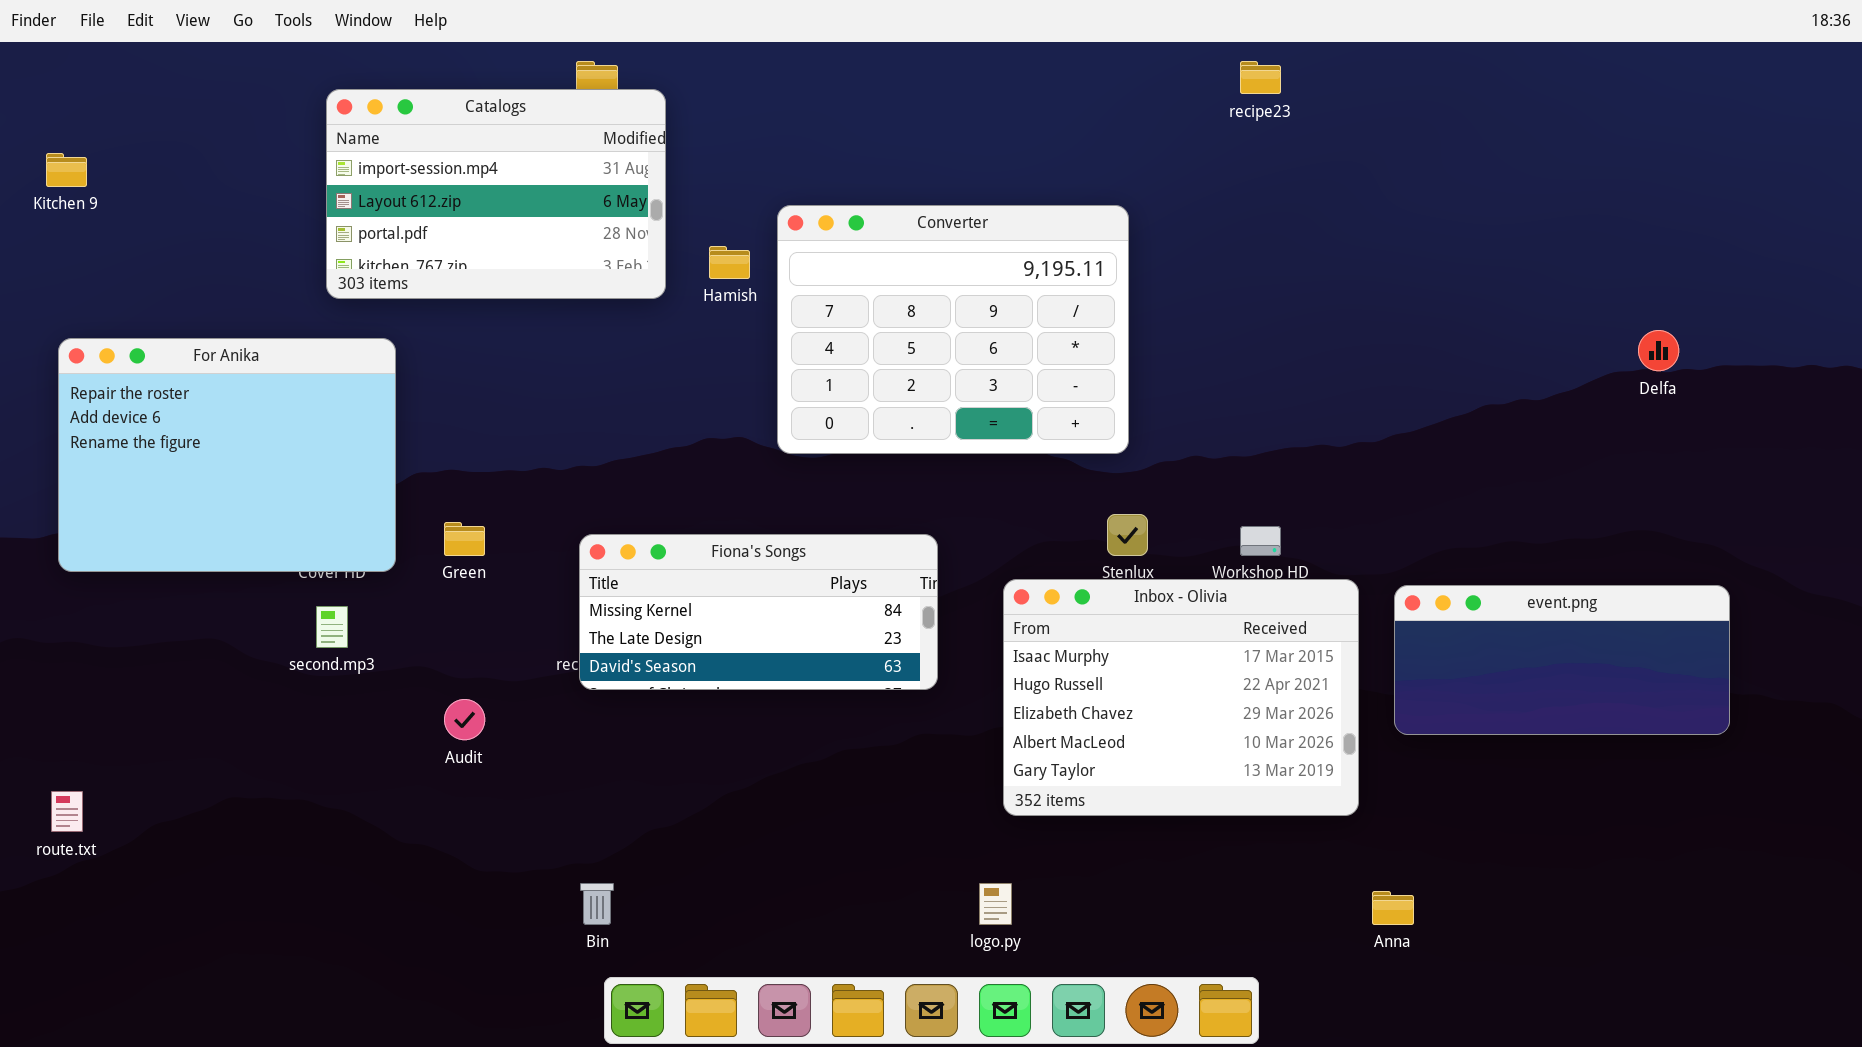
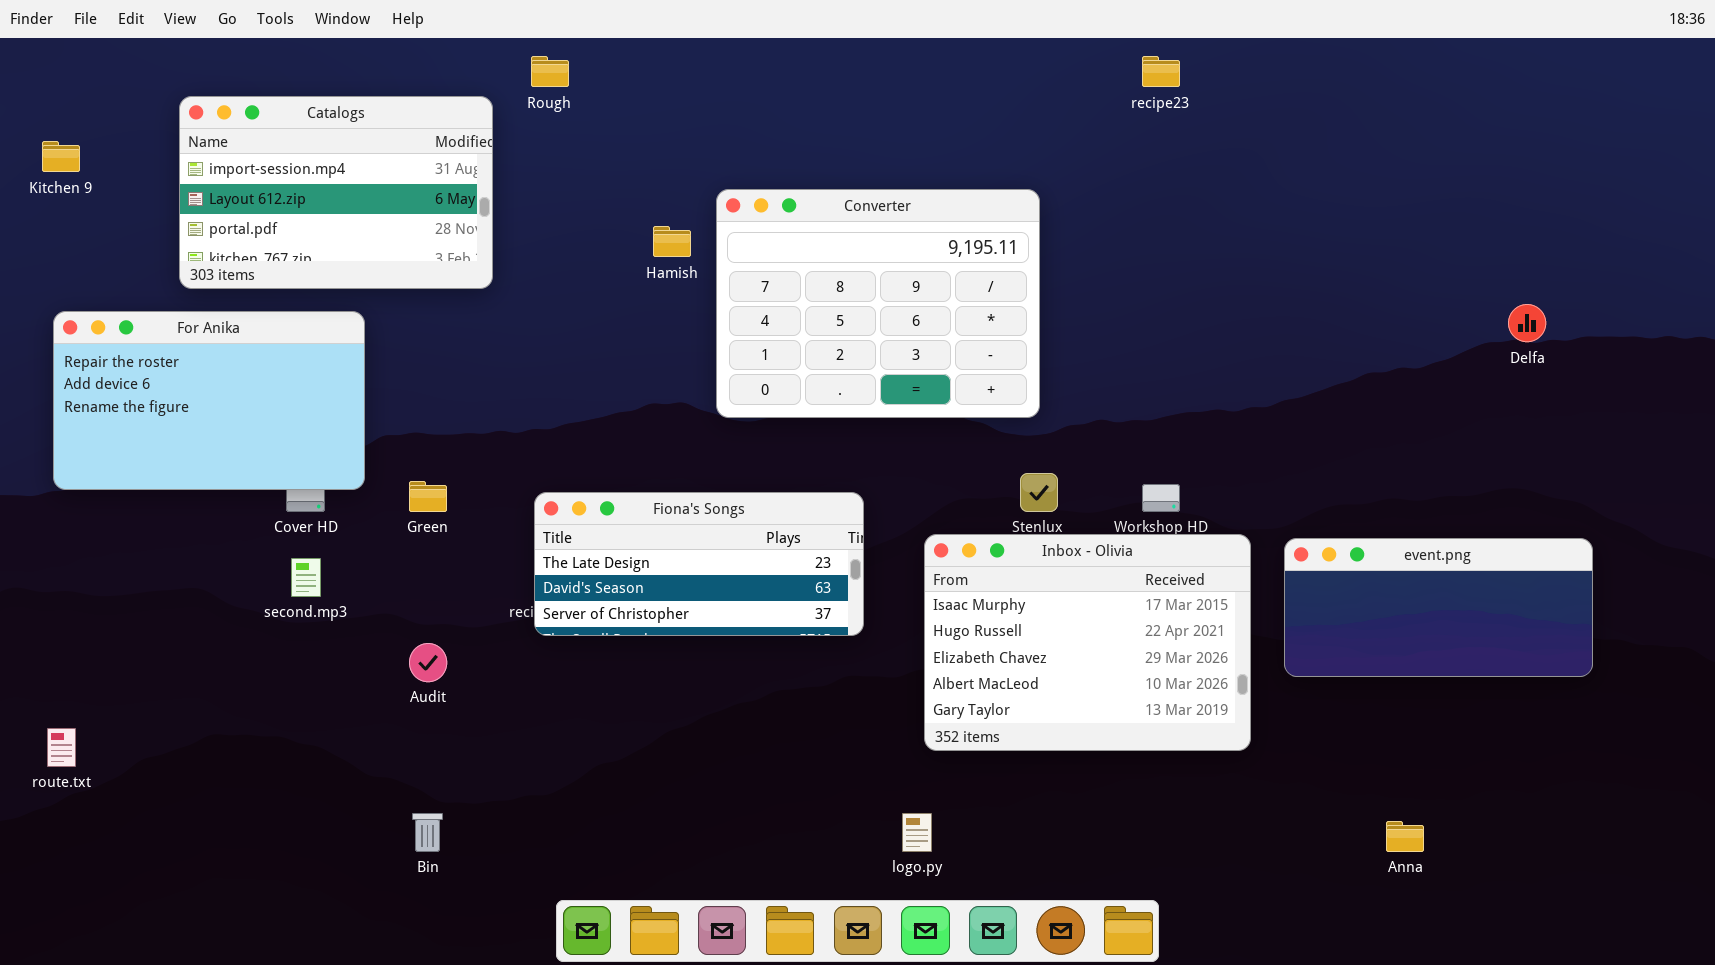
Catalogs: [326,89,666,299] -> [179,96,493,289], moved
For Anika: [58,338,396,572] -> [53,311,365,490], resized
Fiona's Songs: [579,534,938,690] -> [534,492,864,636], scrolled down 1 row
Bin: [580,883,614,925] -> [412,813,443,852], moved
Anna: [1372,891,1414,925] -> [1386,821,1424,852], moved

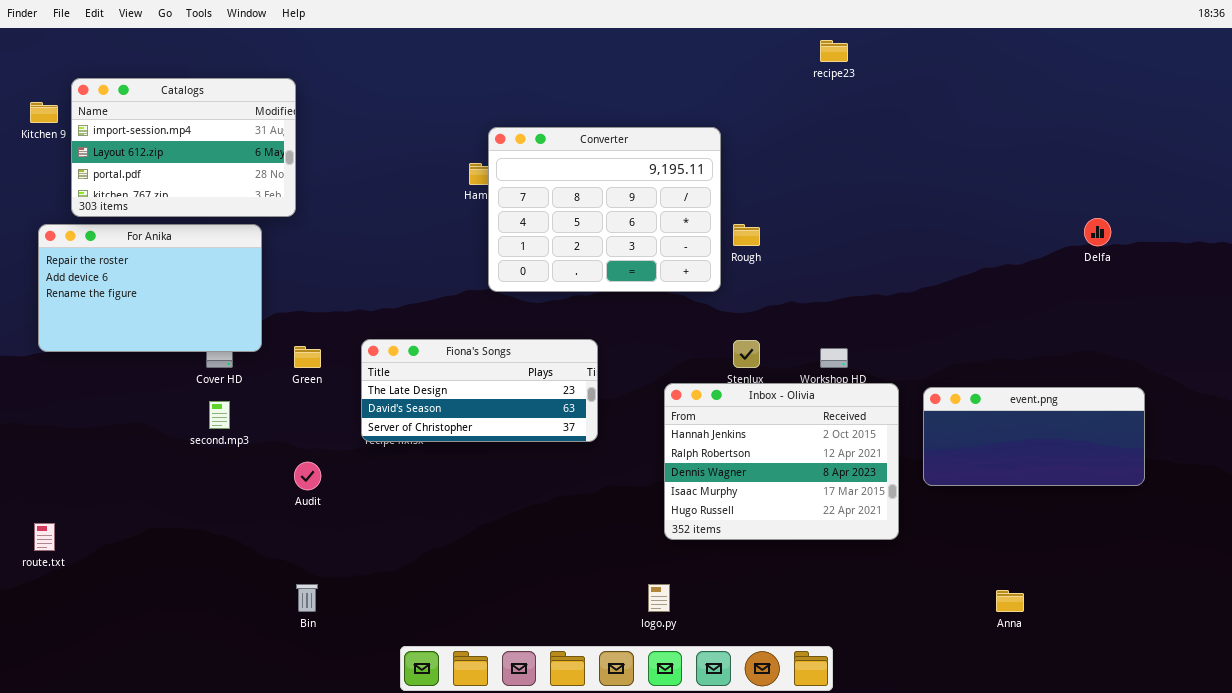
Rough: [531,56,569,87] -> [733,224,760,246], moved
Catalogs: [179,96,493,289] -> [71,78,296,217], moved
Converter: [716,189,1040,418] -> [488,127,721,292], moved
Fiona's Songs: [534,492,864,636] -> [361,339,598,442], moved
Inbox - Olivia: [924,534,1251,751] -> [664,383,899,540], scrolled up 3 rows

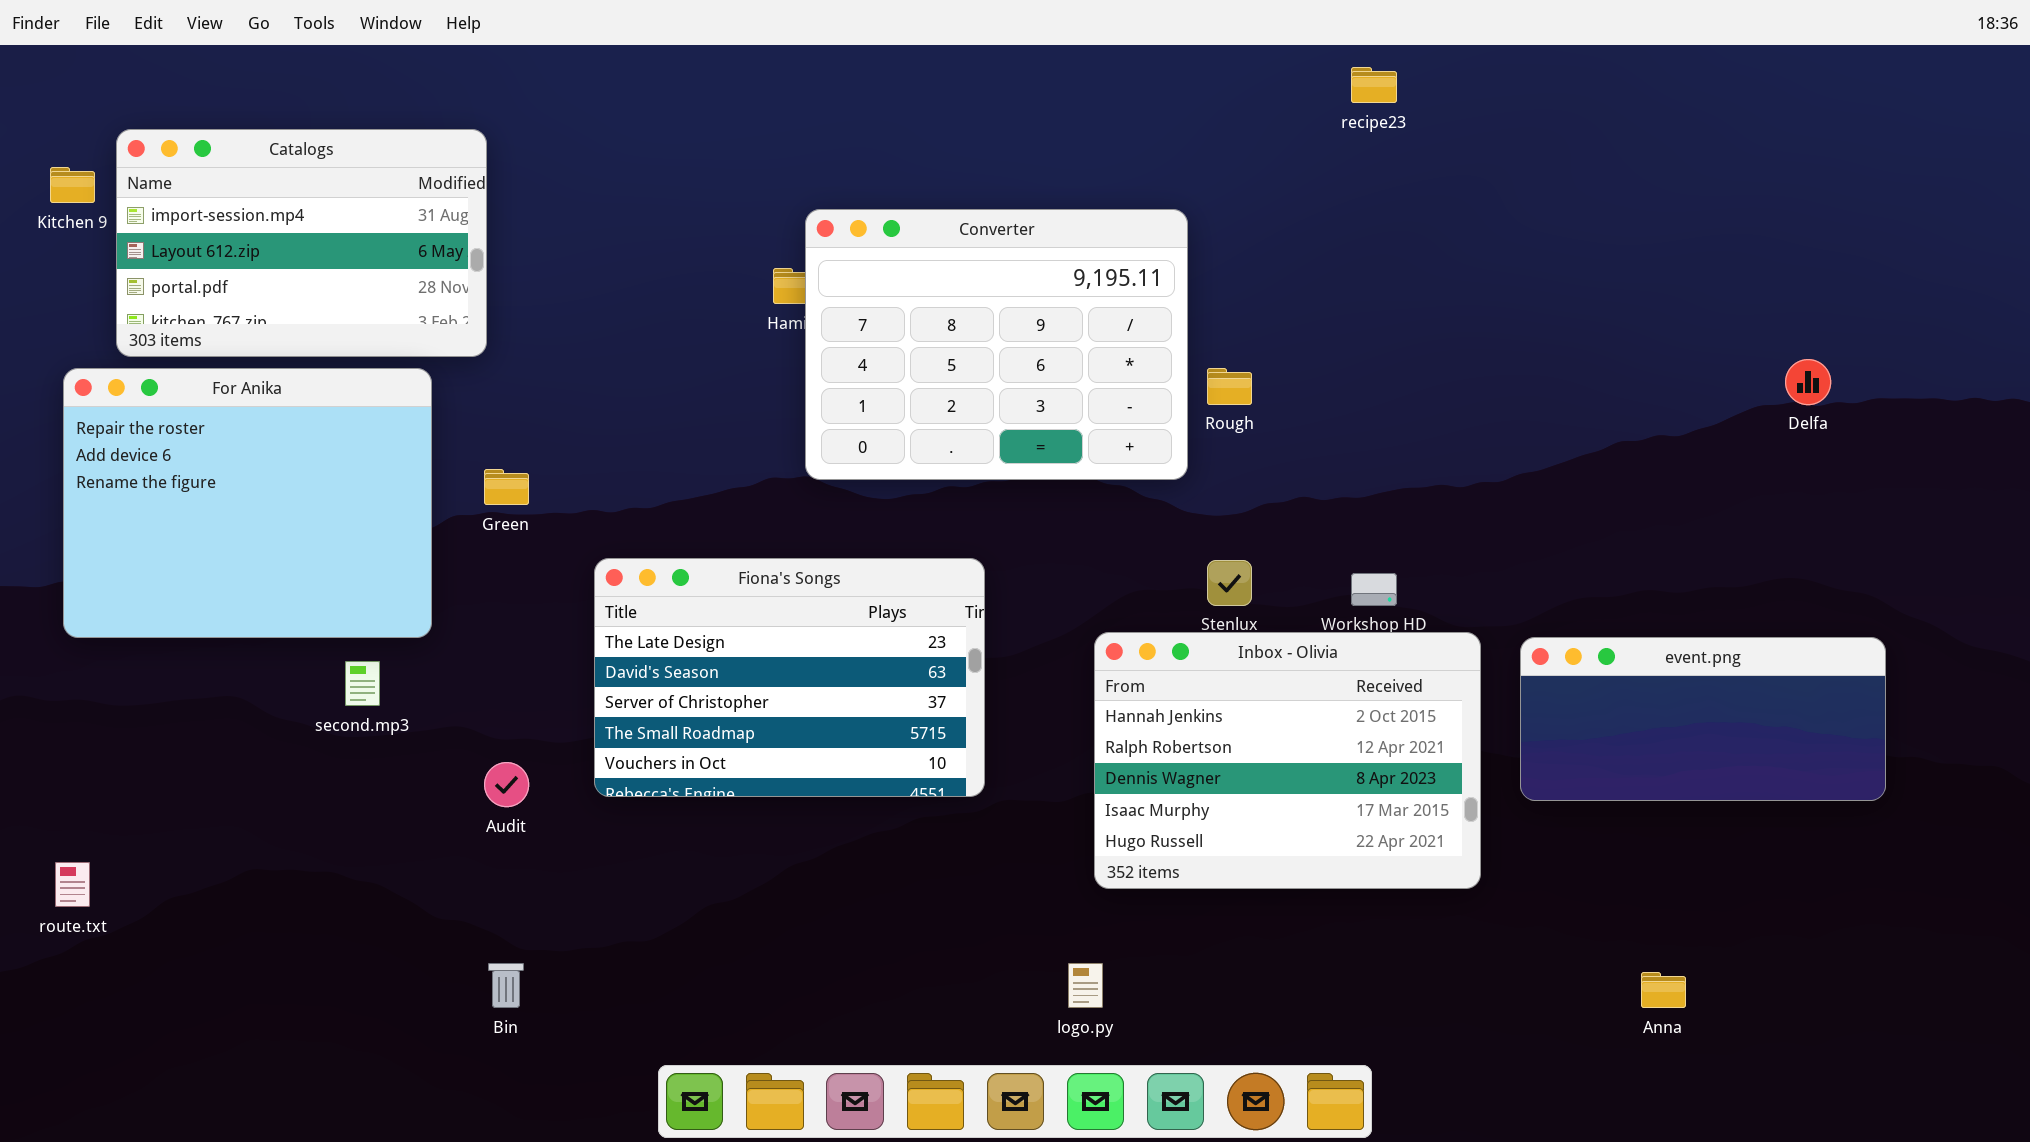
For Anika: [38,224,262,352] -> [63,368,432,638], resized
Fiona's Songs: [361,339,598,442] -> [594,558,985,797], resized
Green: [294,346,321,368] -> [484,469,529,505], moved

